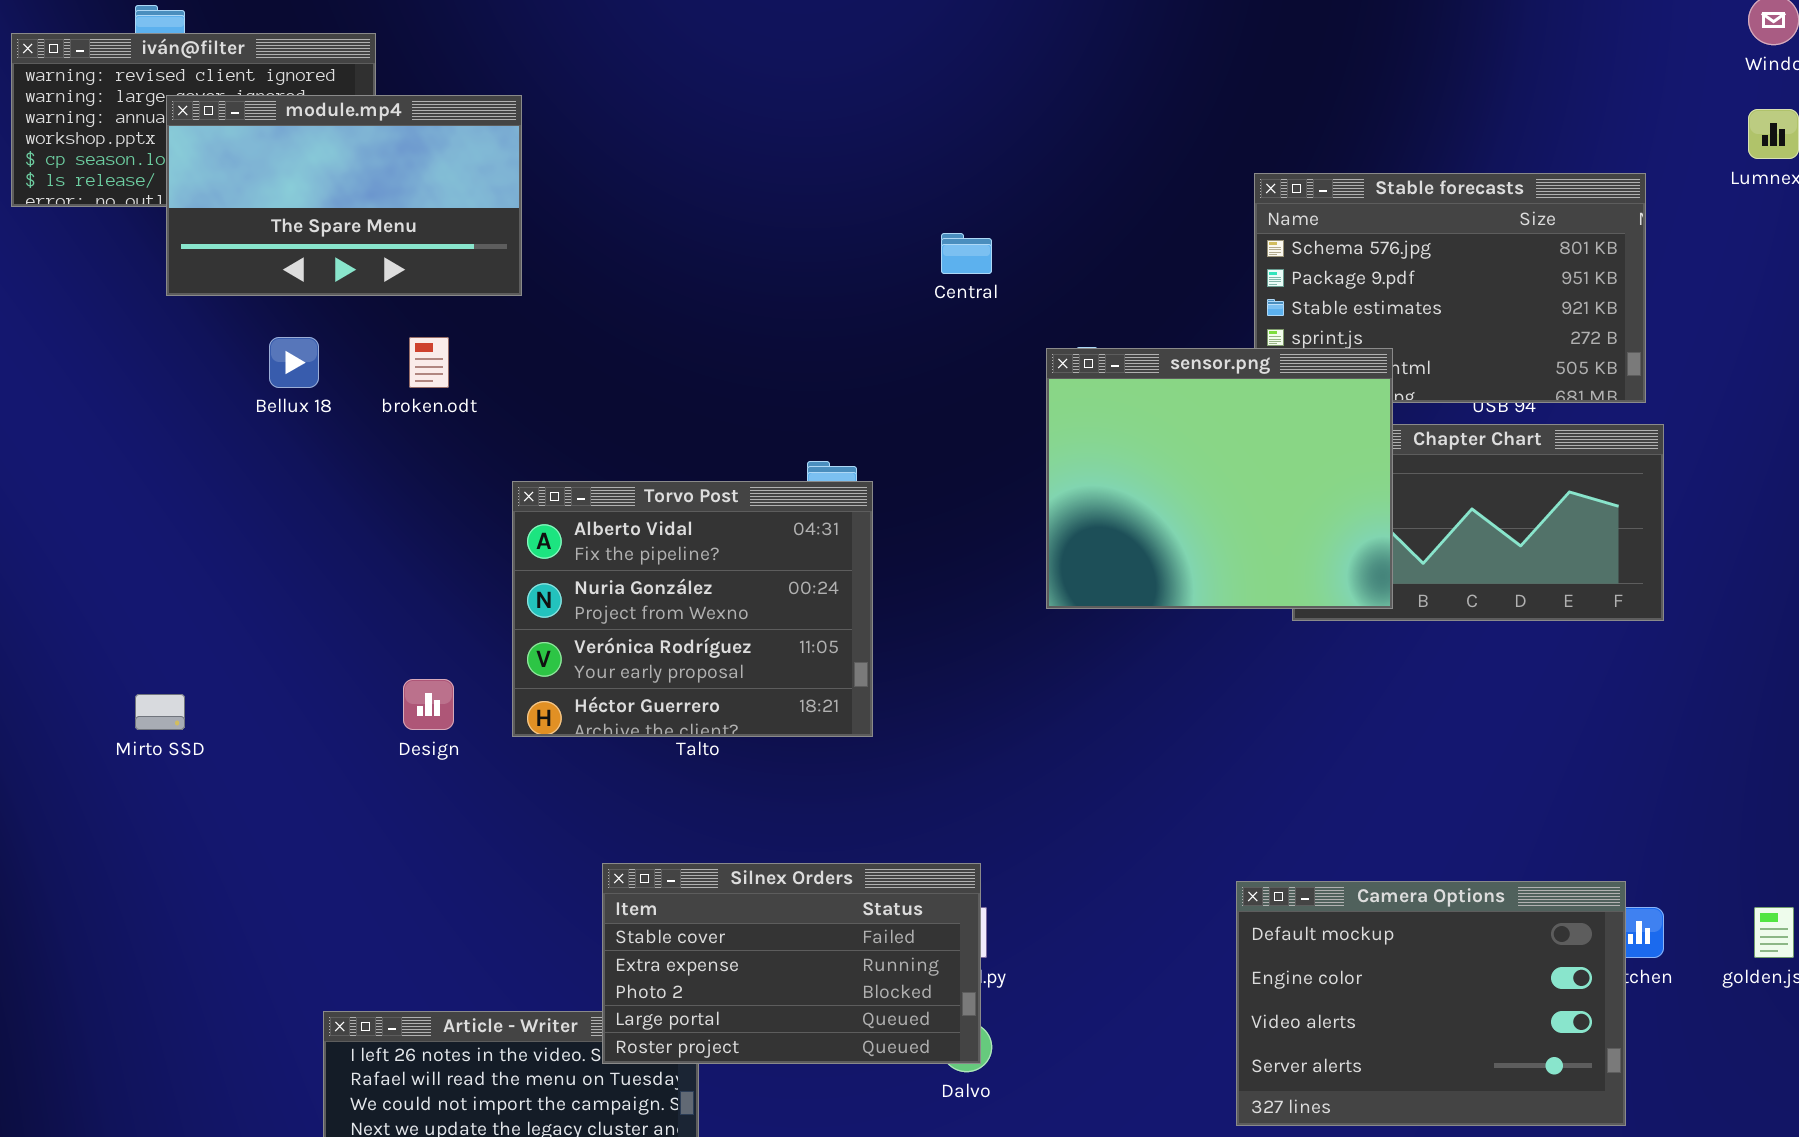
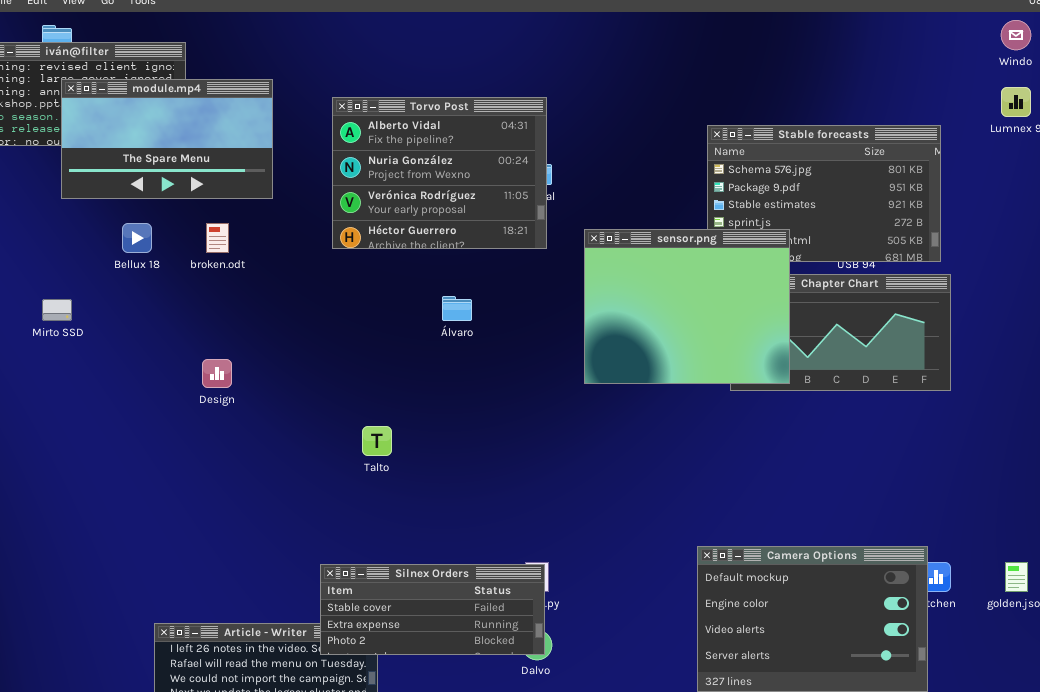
Torvo Post: [512,481,873,737] -> [332,97,547,249], moved
Design: [403,679,454,730] -> [202,359,232,388], moved
Mirto SSD: [135,694,185,730] -> [42,299,72,321], moved
Silnex Orders: [602,863,981,1064] -> [320,564,545,655], resized

